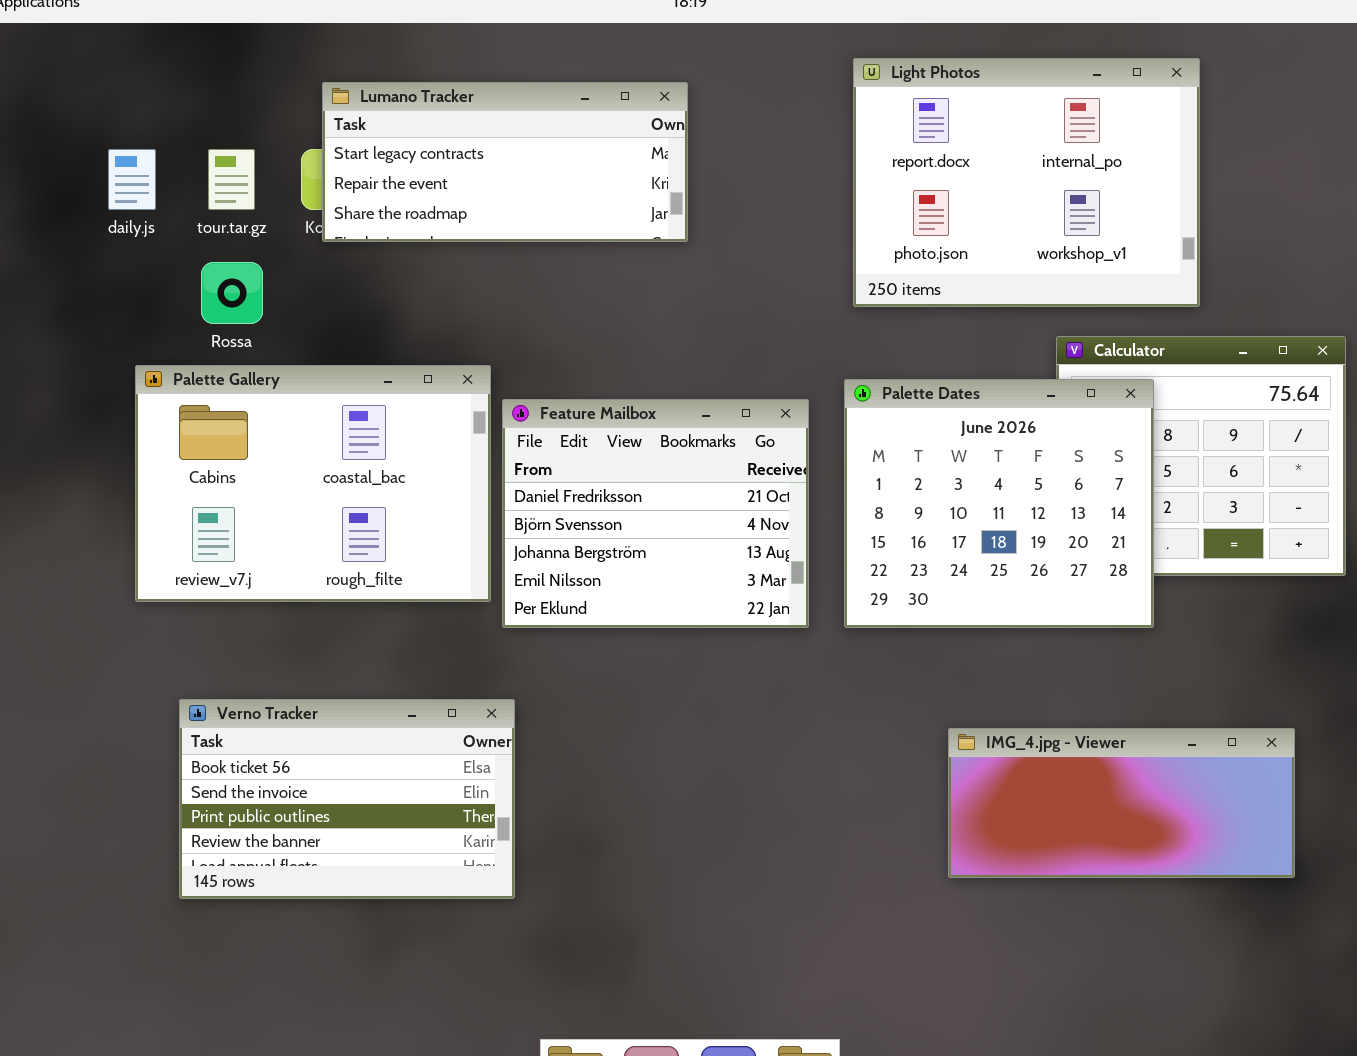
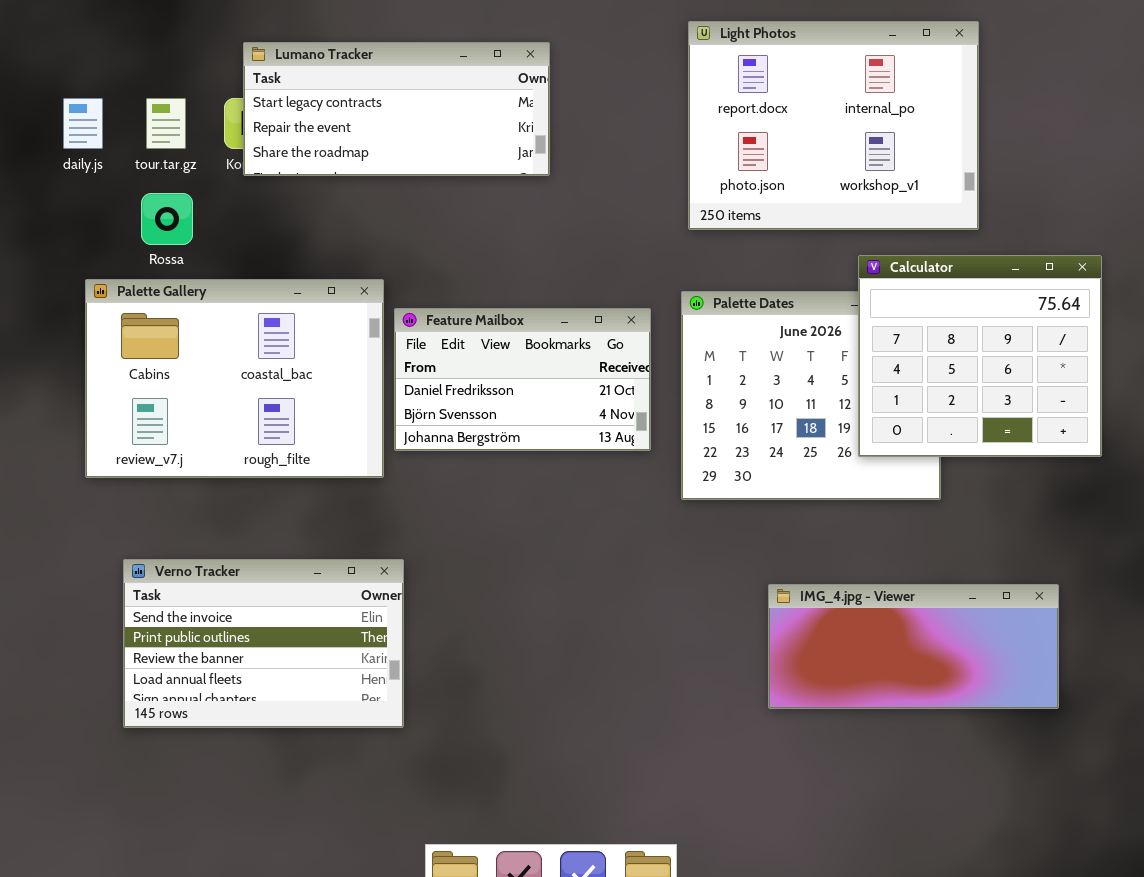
Calculator: [1056,336,1346,576] -> [858,255,1102,457], raised
Feature Mailbox: [502,399,809,628] -> [394,308,651,451], resized
Verno Tracker: [179,699,515,899] -> [123,559,404,728], scrolled down 1 row

